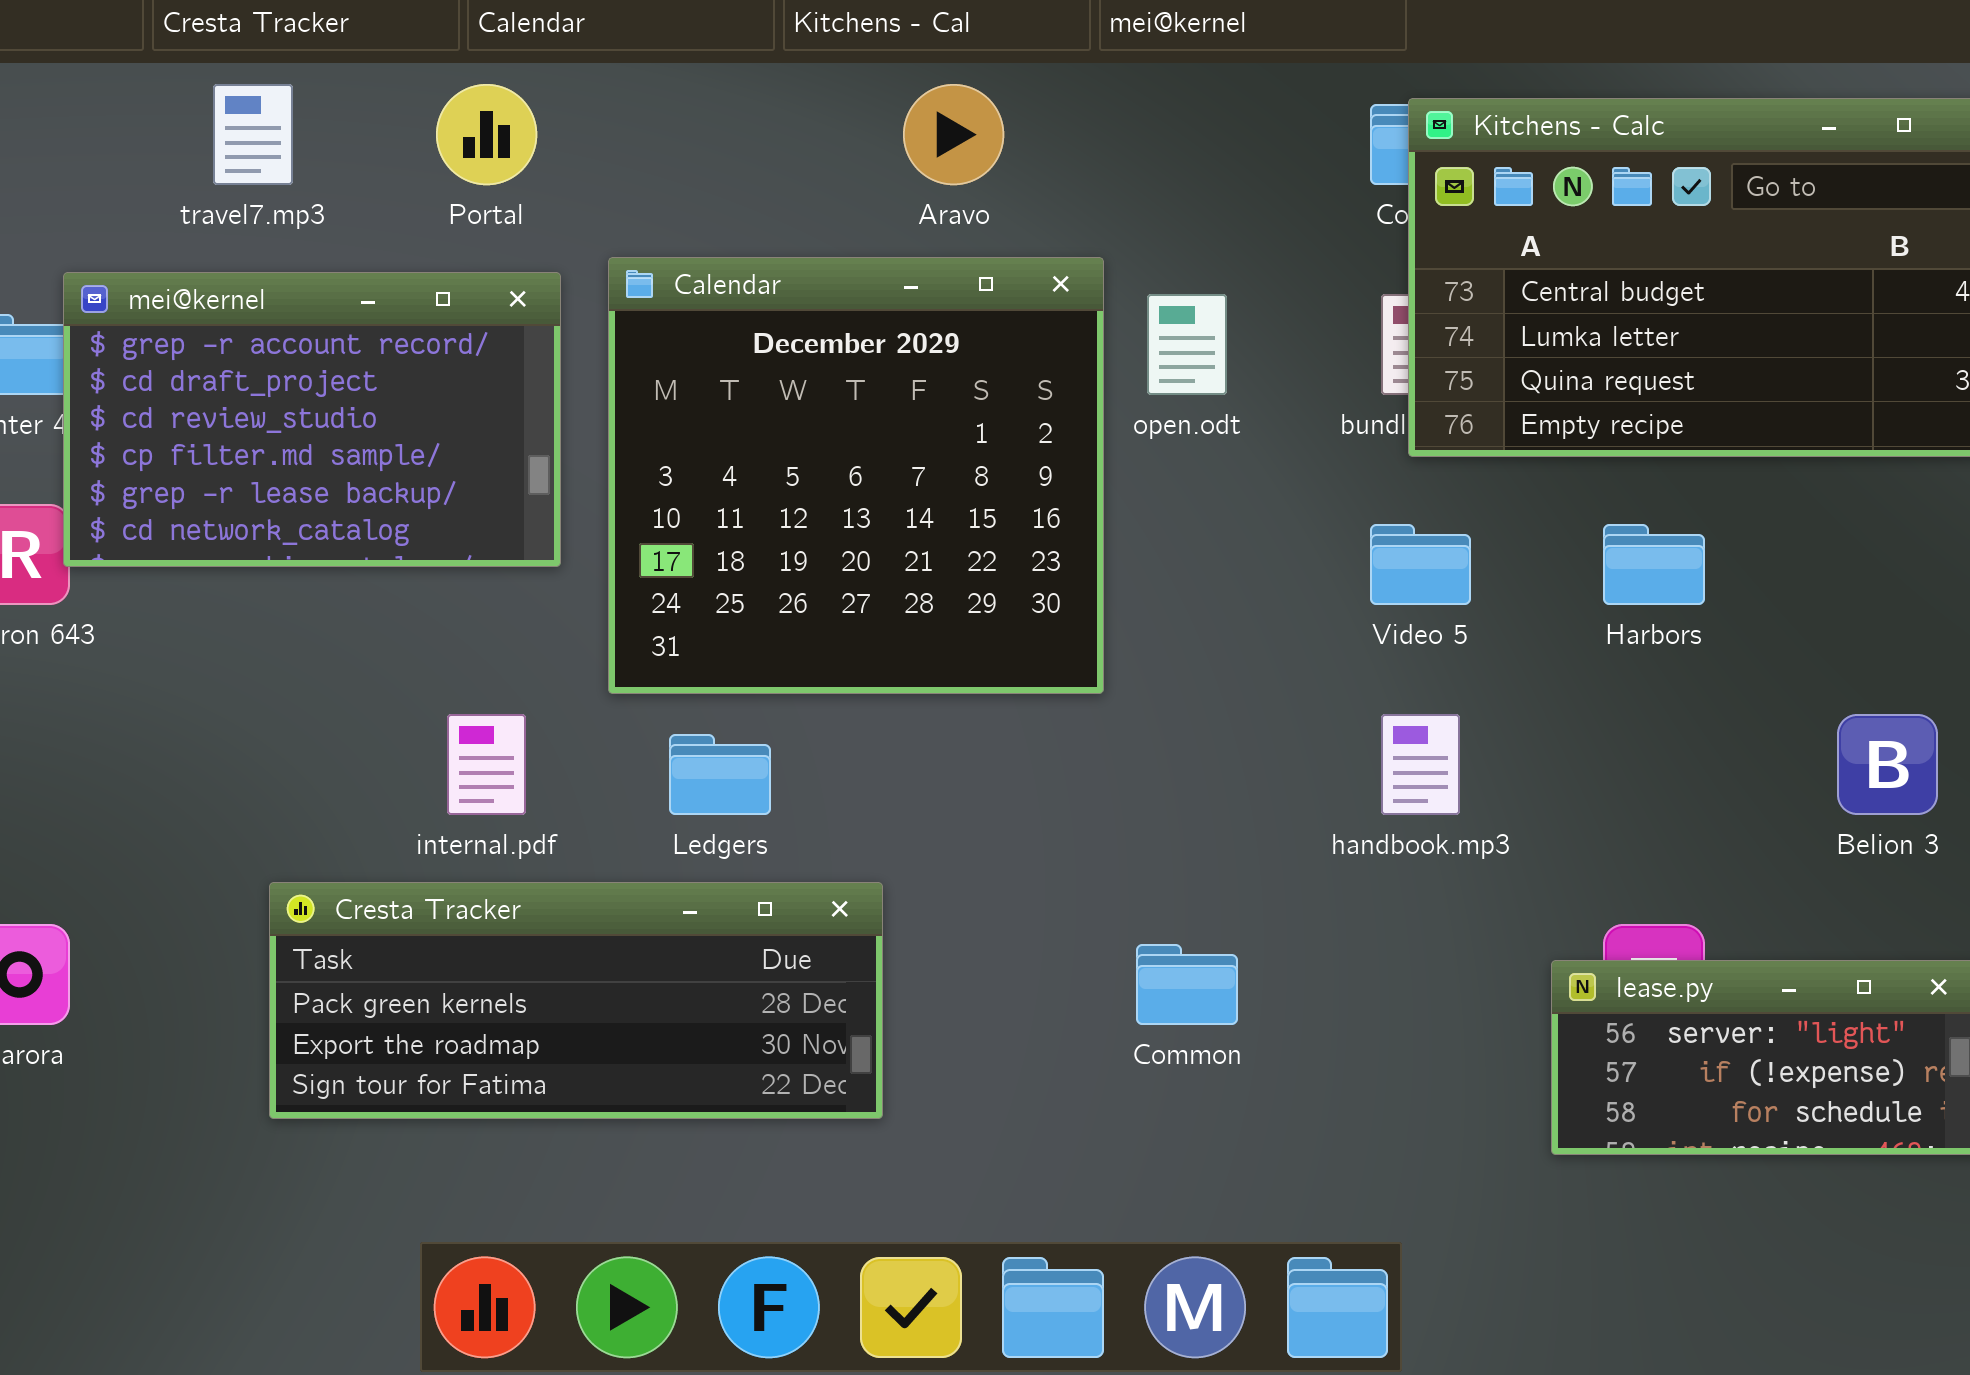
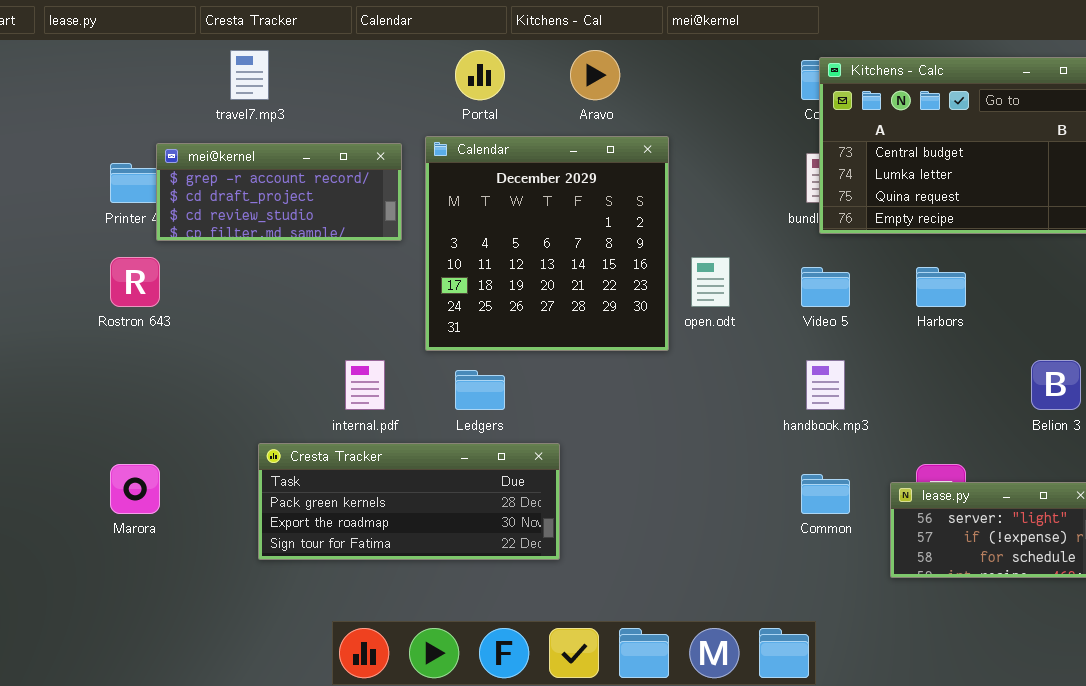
Portal: [436,84,537,185] -> [455,50,505,100], moved
mei@kernel: [63,272,561,567] -> [156,143,402,241], resized
open.odt: [1147,294,1227,395] -> [691,257,730,307], moved
Common: [1136,944,1238,1025] -> [801,474,850,514], moved

